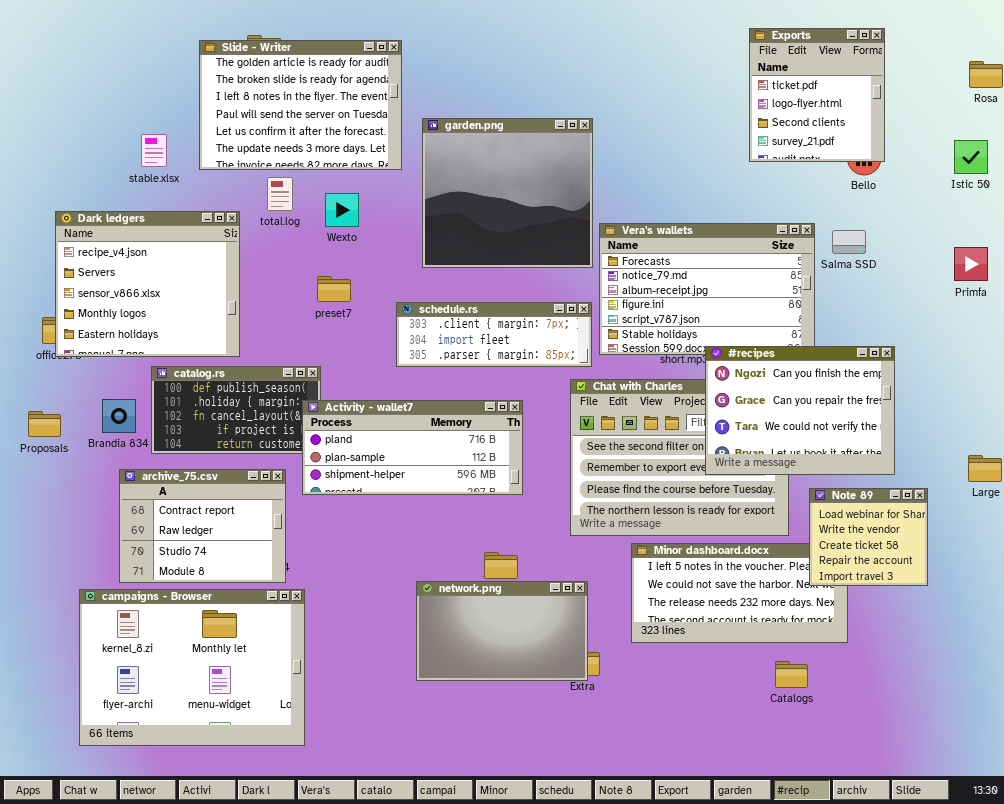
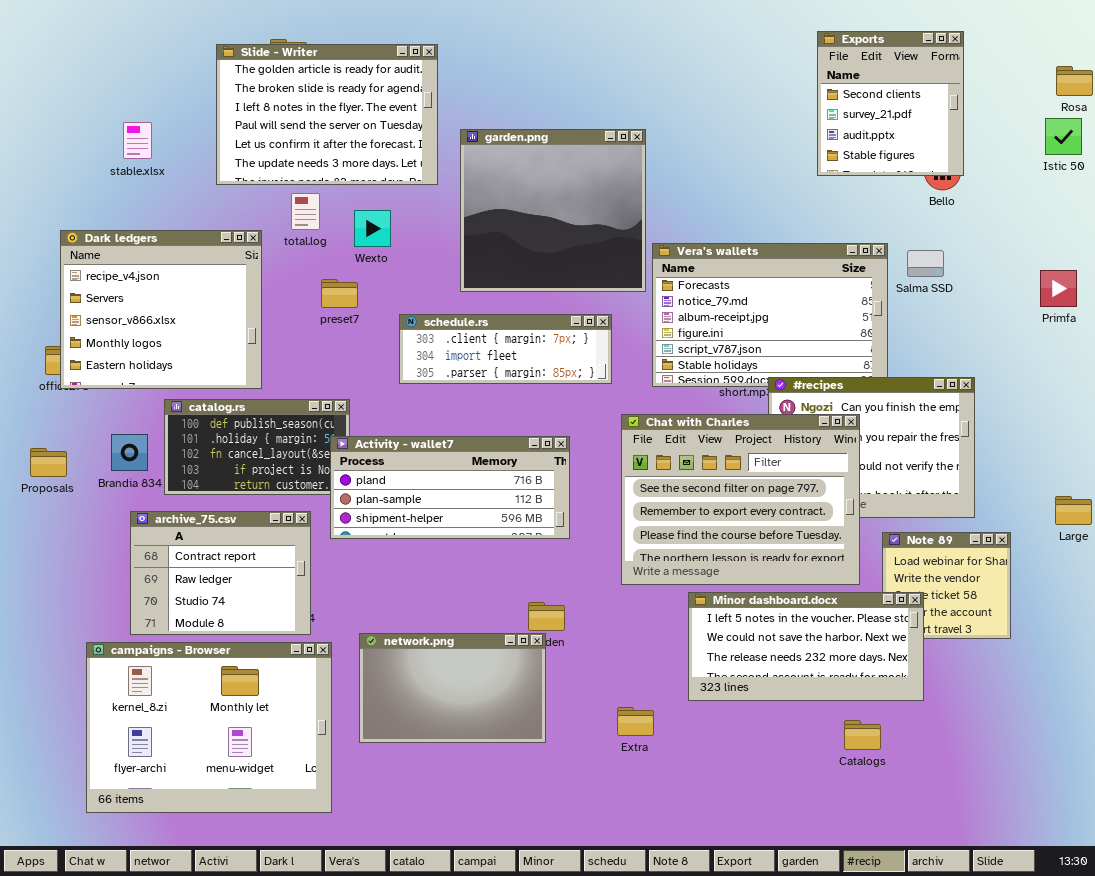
Exports: [749,28,885,162] -> [817,31,964,176], scrolled down 2 rows
stable.xlsx: [141,134,167,167] -> [123,122,152,159], moved
Istic 50: [954,140,988,174] -> [1045,118,1082,155], moved
preset7: [317,276,351,302] -> [321,279,358,308], moved
schedule.rs: [396,302,592,367] -> [399,314,612,384], moved
Chat with Charles: [570,379,789,536] -> [621,414,860,585], raised
Minor dashboard.docx: [631,543,848,643] -> [688,592,924,701], raised
network.png: [416,581,588,681] -> [359,633,546,743], moved

